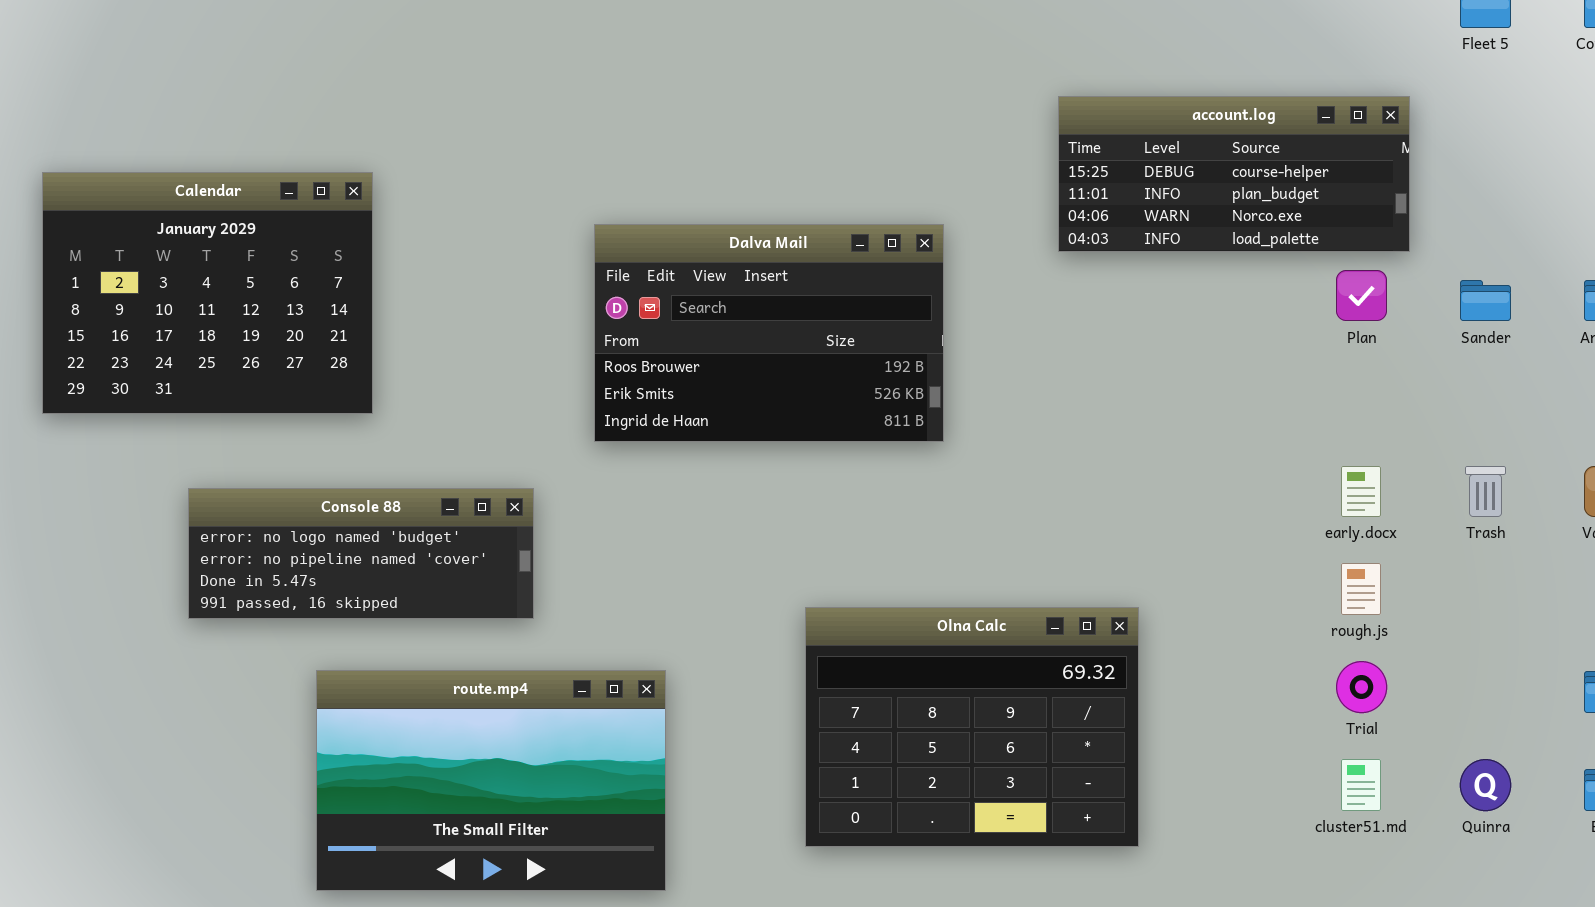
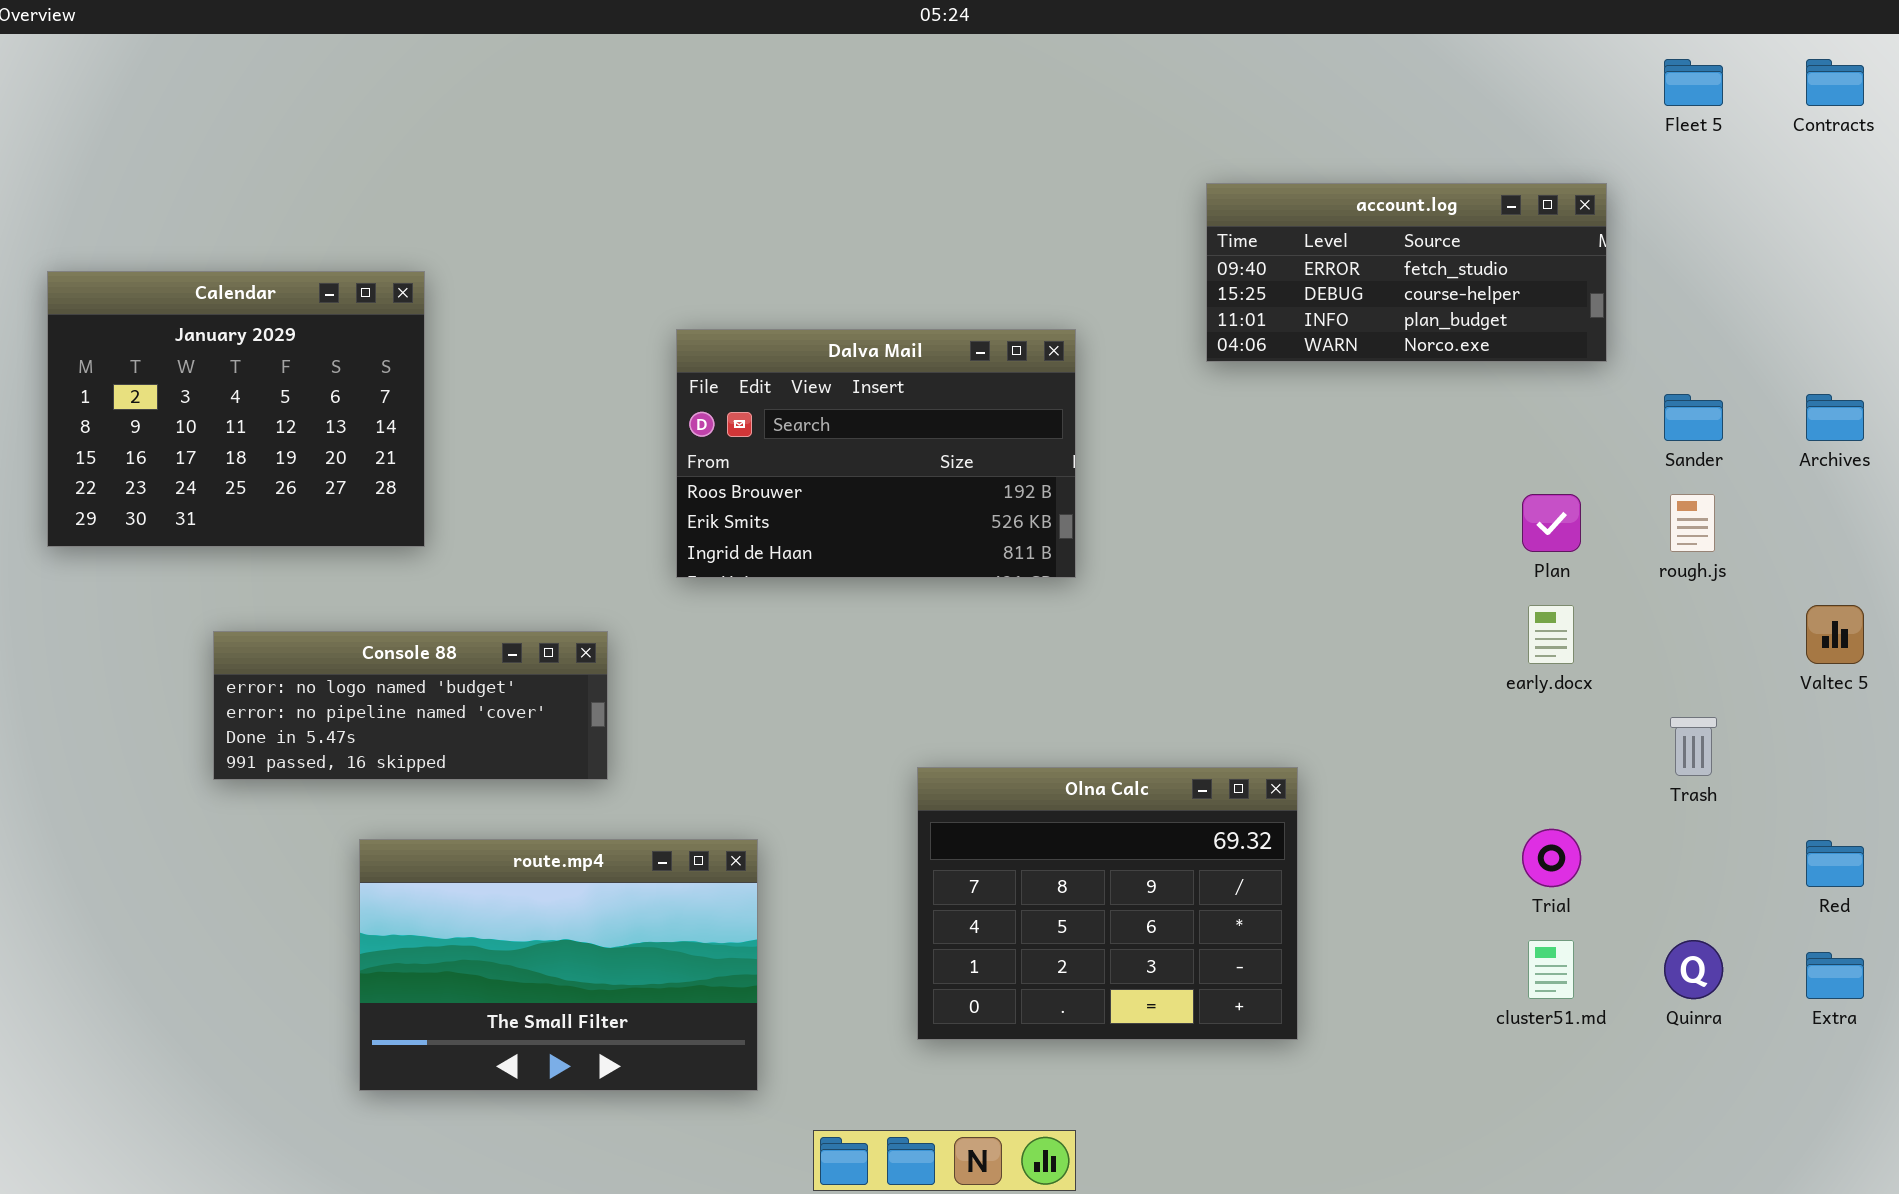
account.log: [1058,96,1410,252] -> [1206,183,1607,362], scrolled up 1 row
Plan: [1336,270,1387,321] -> [1522,494,1581,552], moved
Trash: [1465,466,1506,517] -> [1670,717,1717,776], moved
rough.js: [1341,563,1381,615] -> [1670,494,1715,552], moved

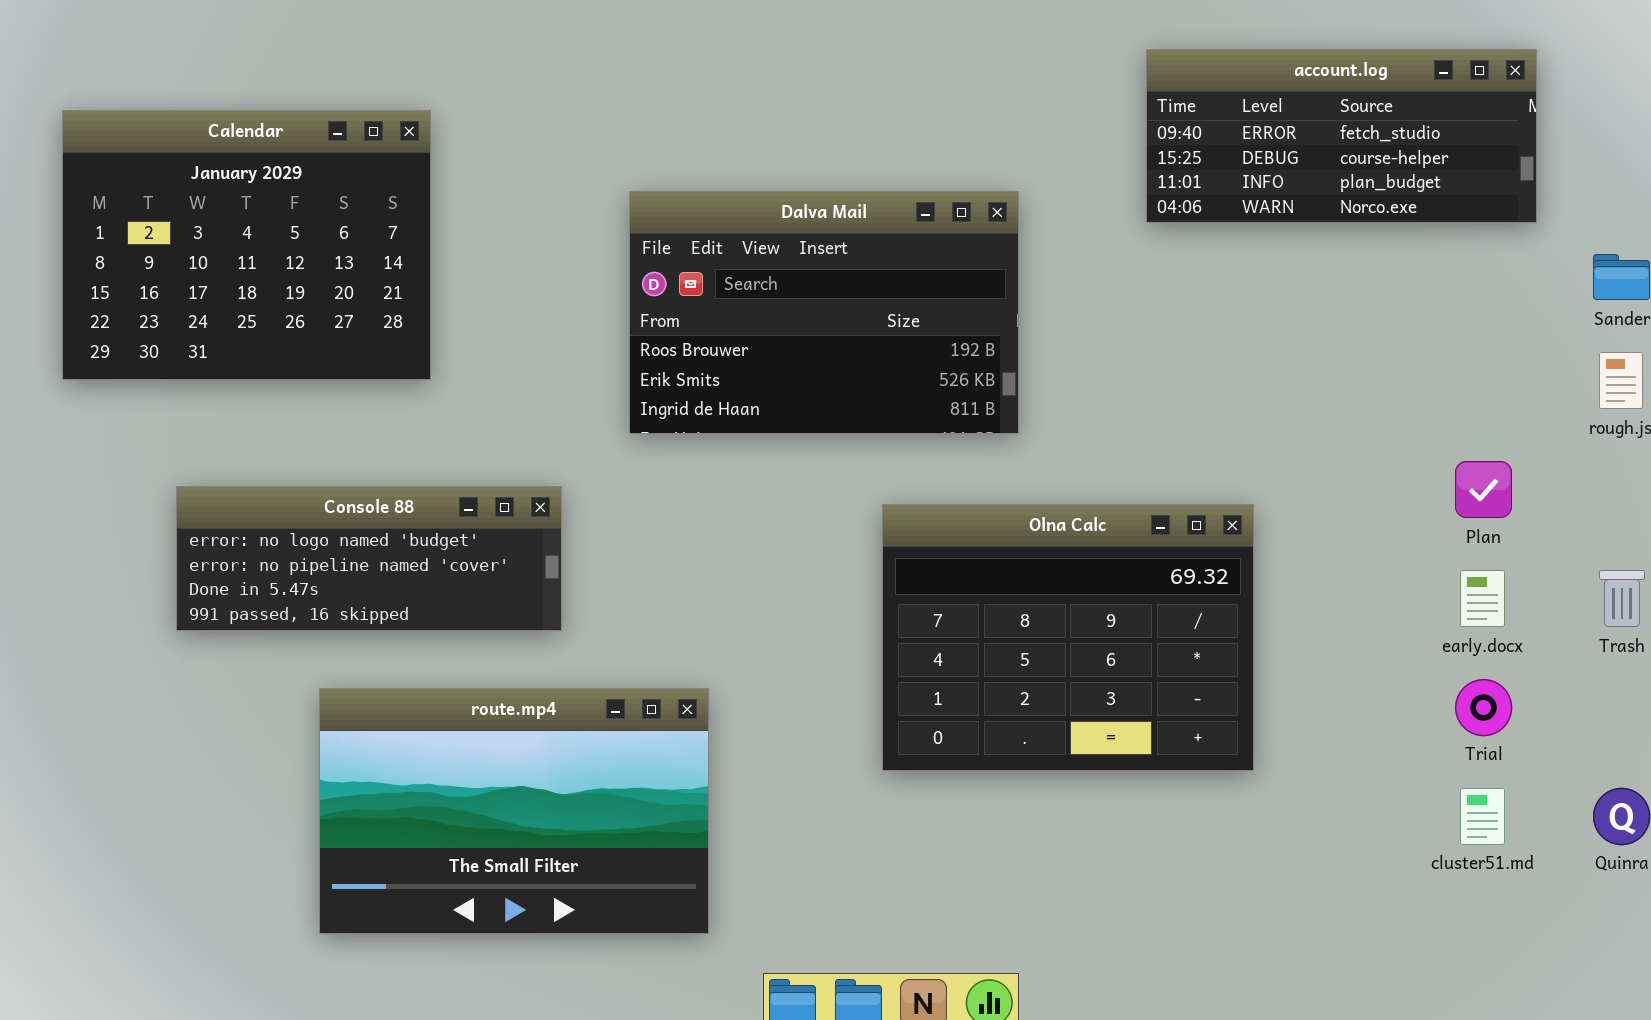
Calendar: [47,271,425,547] -> [62,110,431,380], moved
Plan: [1522,494,1581,552] -> [1455,461,1512,518], moved
early.docx: [1528,605,1574,664] -> [1460,570,1505,627], moved
Olna Calc: [917,767,1298,1040] -> [882,504,1254,771], moved

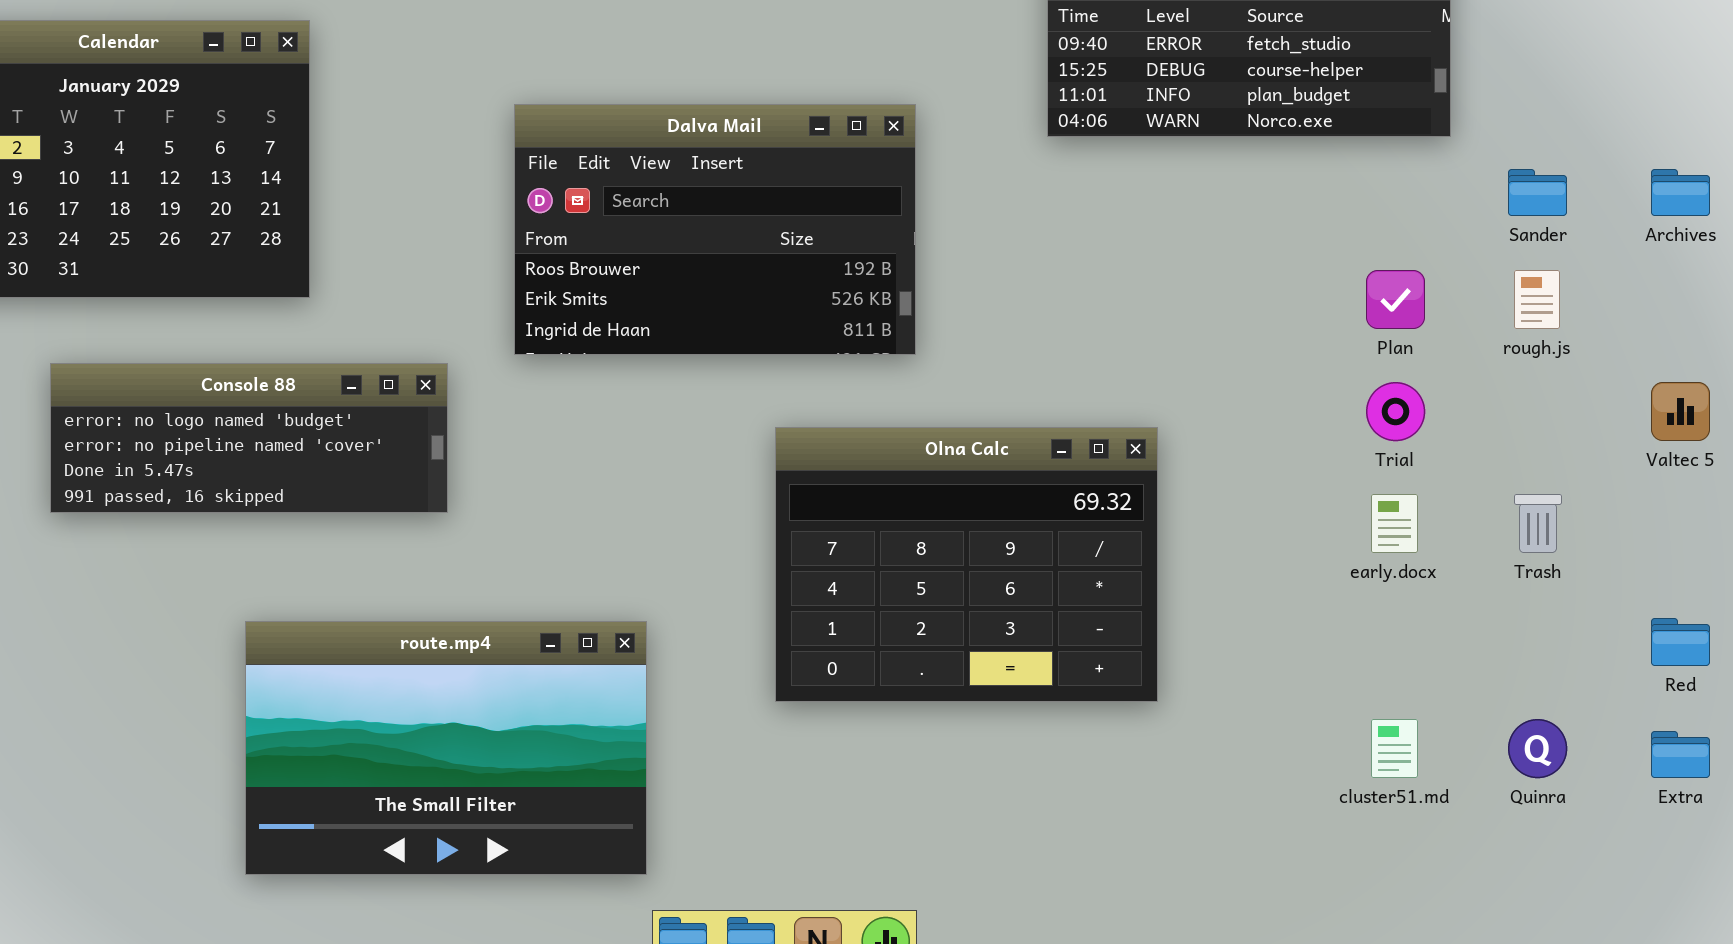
Plan: [1455,461,1512,518] -> [1366,270,1425,329], moved
Console 88: [176,486,562,631] -> [50,363,448,513], moved
Trial: [1455,679,1512,736] -> [1366,382,1425,441], moved
route.mp4: [319,688,709,934] -> [245,621,647,875], moved

